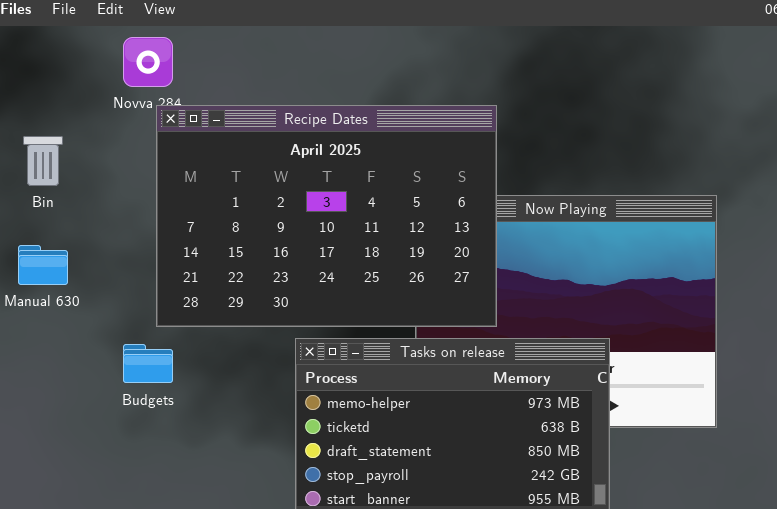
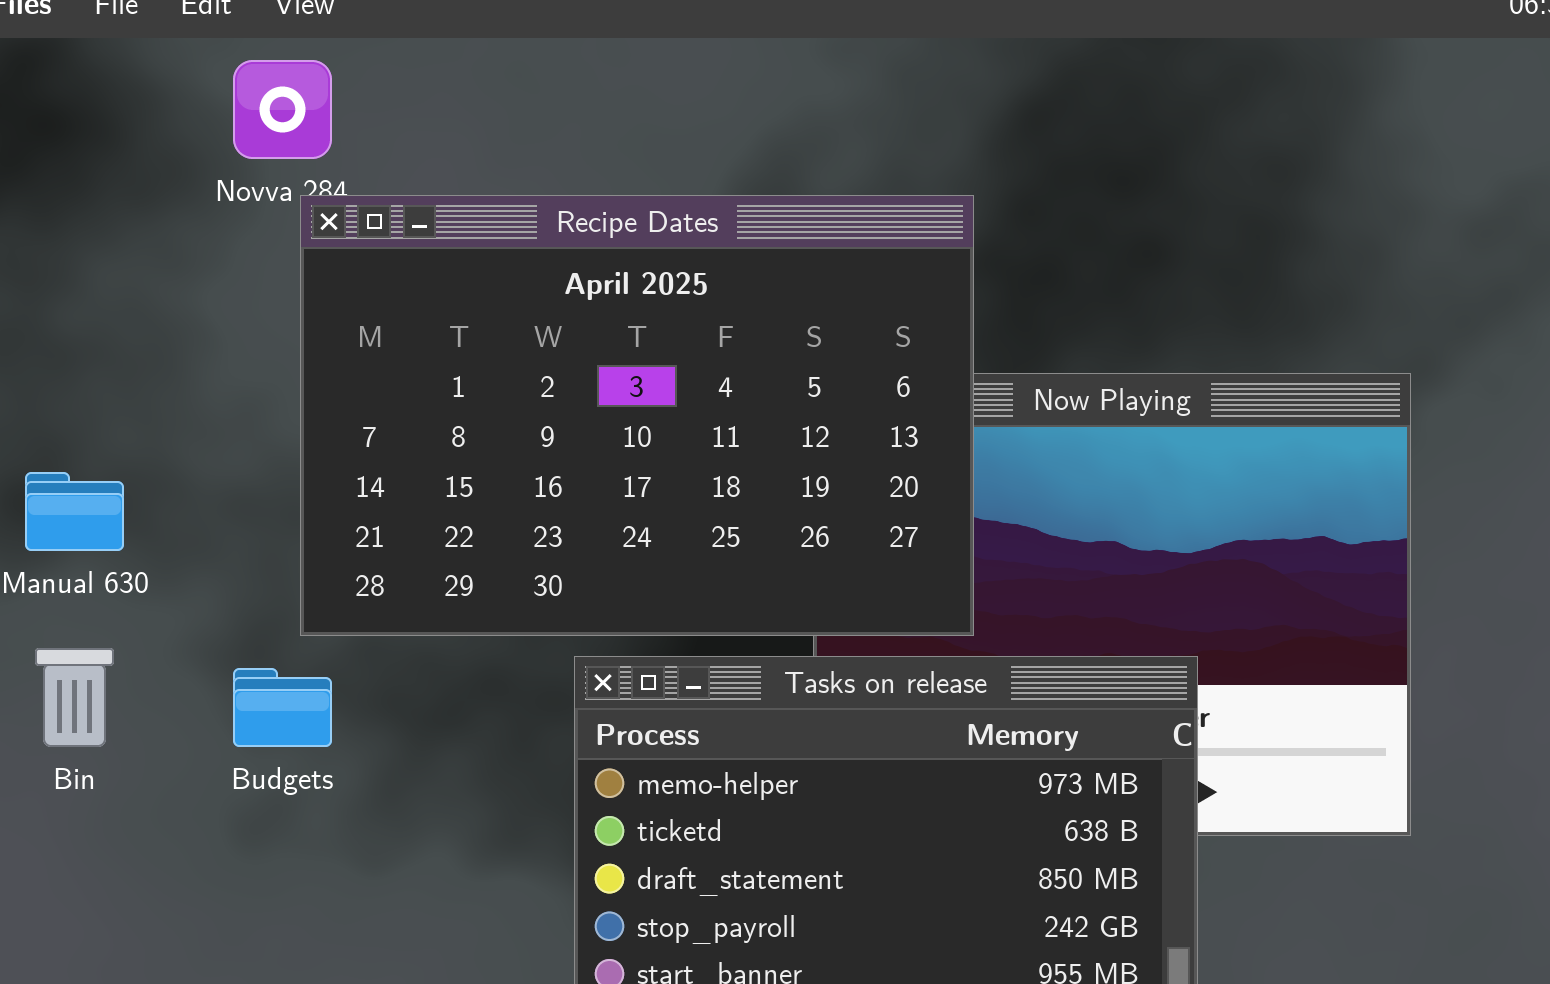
Bin: [23,136,63,186] -> [35,648,114,747], moved

